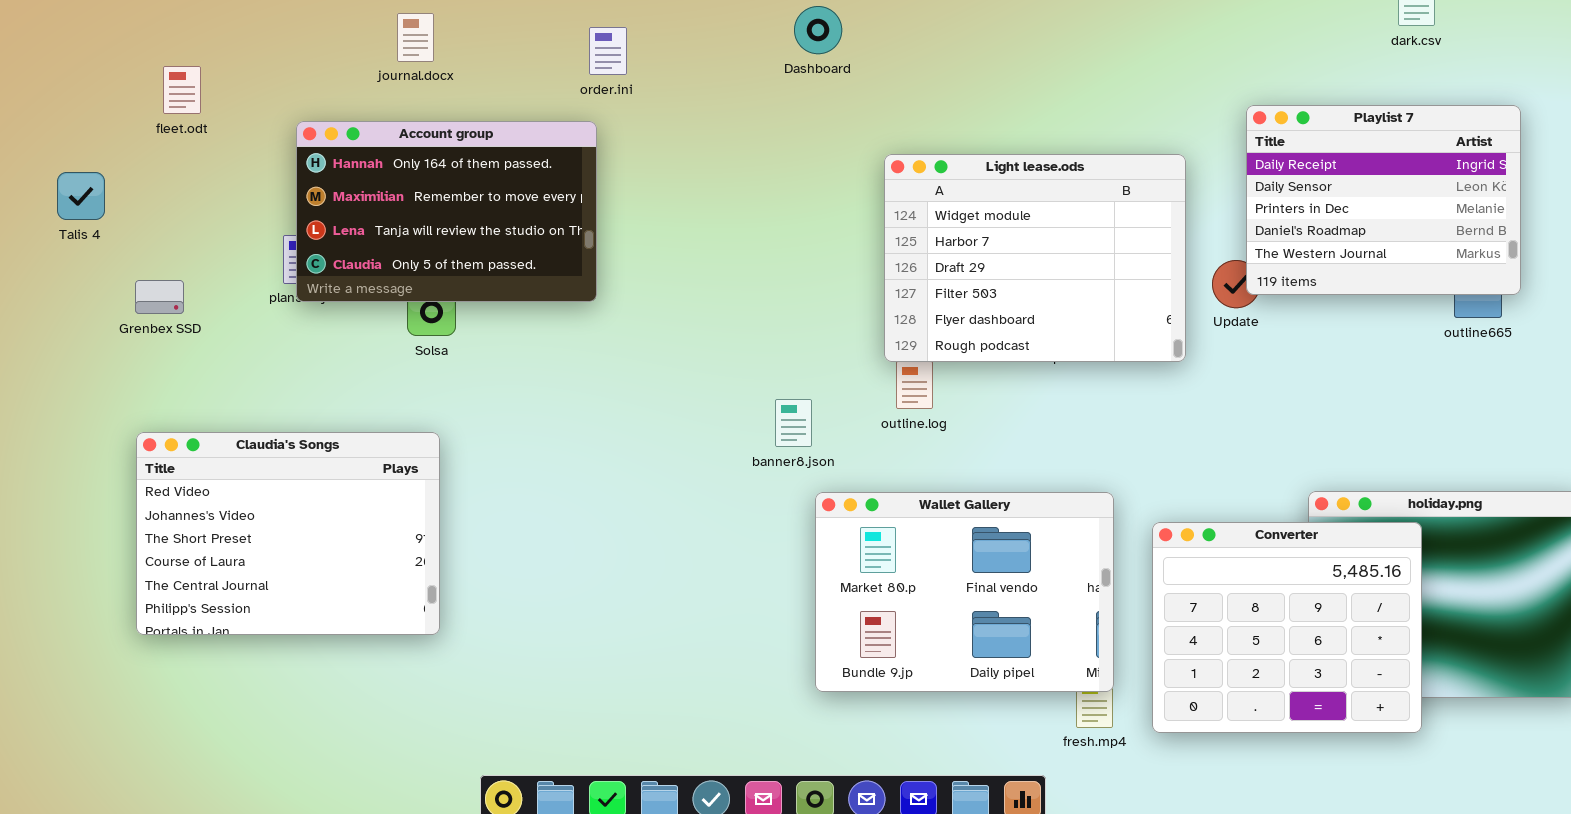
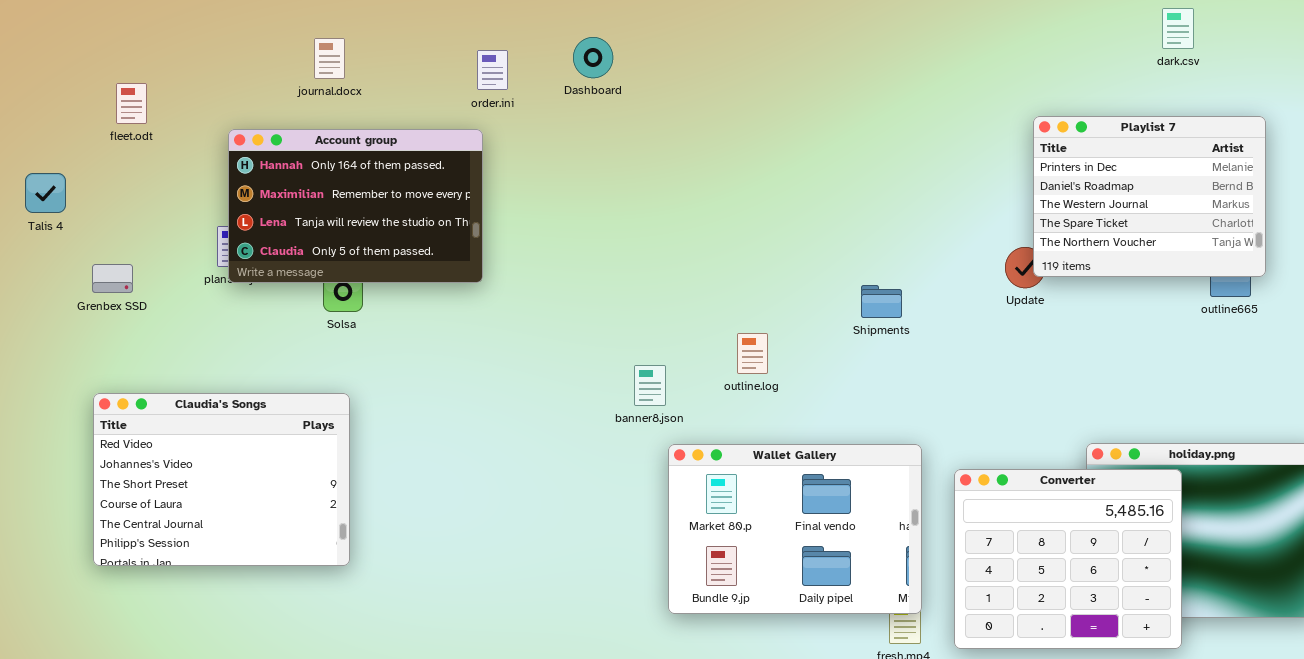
Dashboard: [794,6,842,54] -> [573,37,613,78], moved
Playlist 7: [1246,105,1521,295] -> [1033,116,1266,277], scrolled down 2 rows
Light lease.ods: [884,154,1186,362] -> none, closed

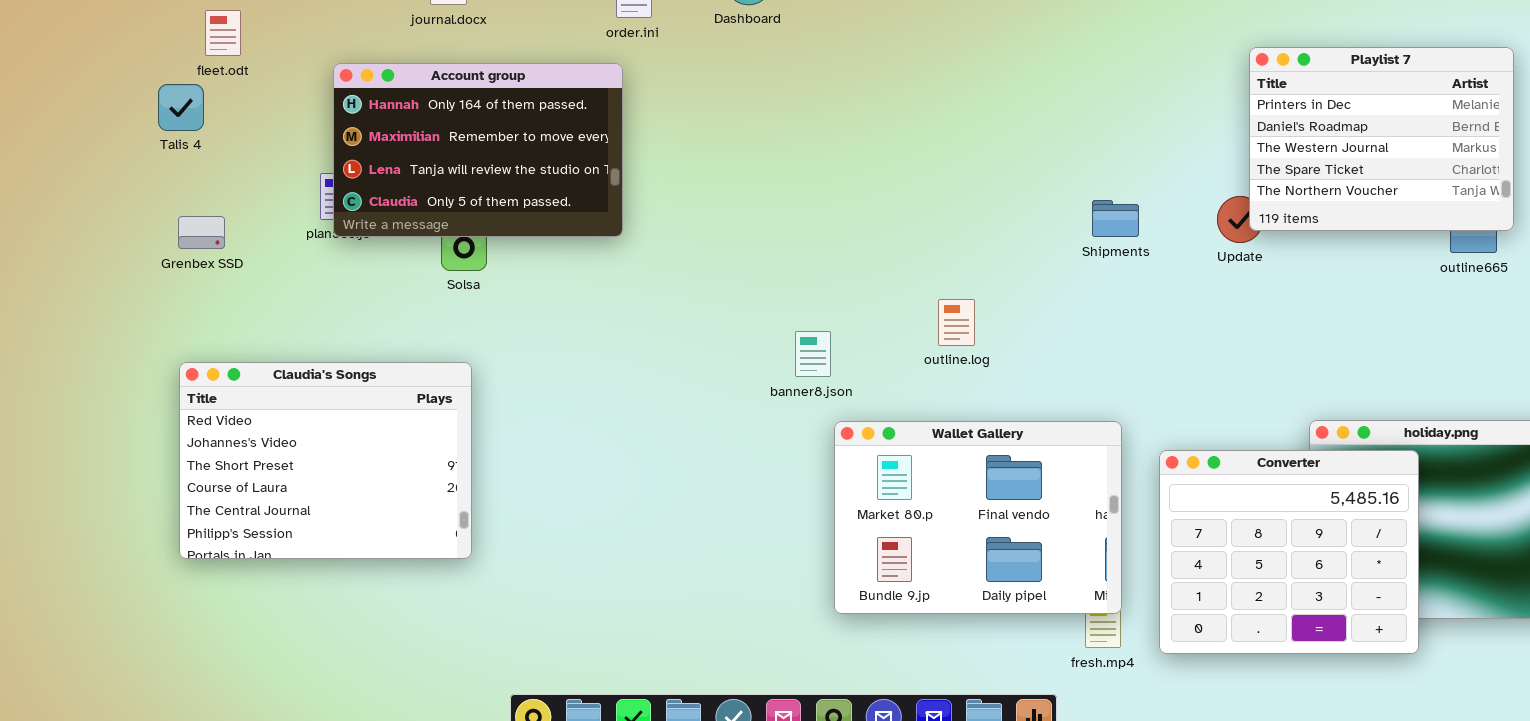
Talis 4: [25,173,66,213] -> [158,84,204,131], moved
Shipments: [861,285,902,318] -> [1092,200,1139,237], moved
outline.log: [737,333,768,374] -> [938,299,975,346], moved

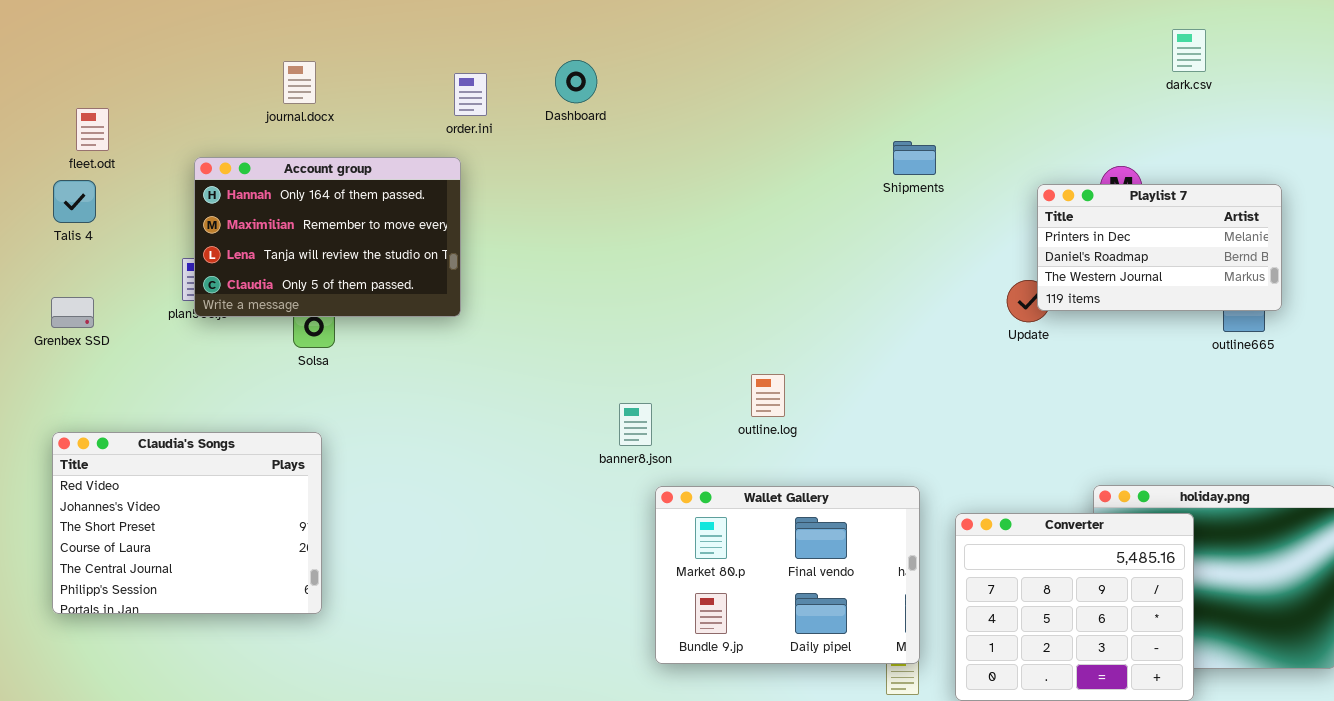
Playlist 7: [1249,47,1514,231] -> [1037,184,1282,311], resized
Talis 4: [158,84,204,131] -> [53,180,96,223], moved
Shipments: [1092,200,1139,237] -> [893,141,936,175], moved

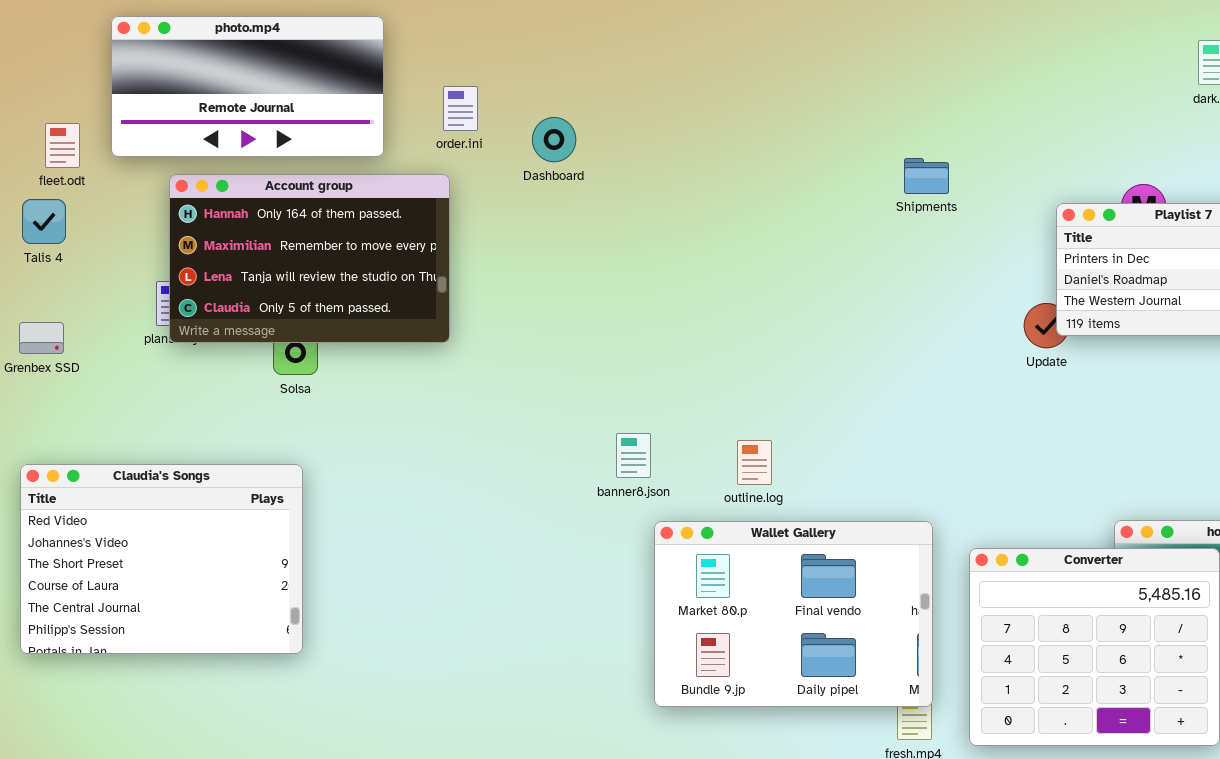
photo.mp4: none -> [111,16,384,157], opened
Dashboard: [555,60,597,103] -> [532,117,576,162], moved
outline.log: [751,374,785,417] -> [737,440,772,485], moved

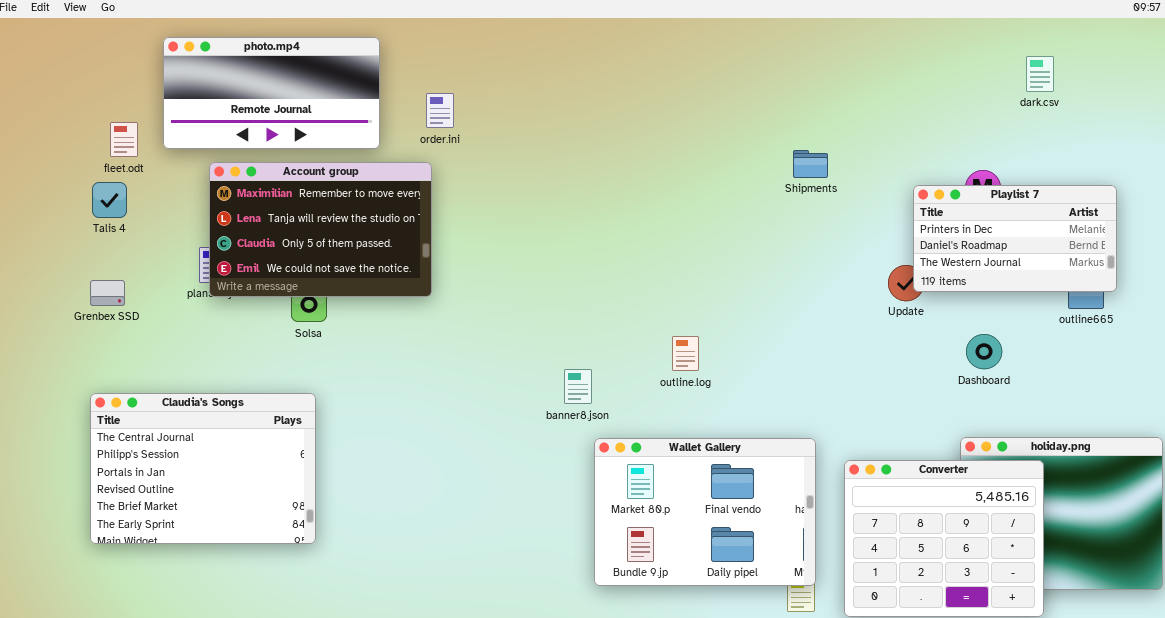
Dashboard: [532,117,576,162] -> [966,334,1002,369], moved
Account group: [169,174,450,343] -> [209,162,432,297], scrolled down 1 row
outline.log: [737,440,772,485] -> [672,336,699,371], moved
Claudia's Songs: [20,464,303,654] -> [90,393,316,544], scrolled down 4 rows

